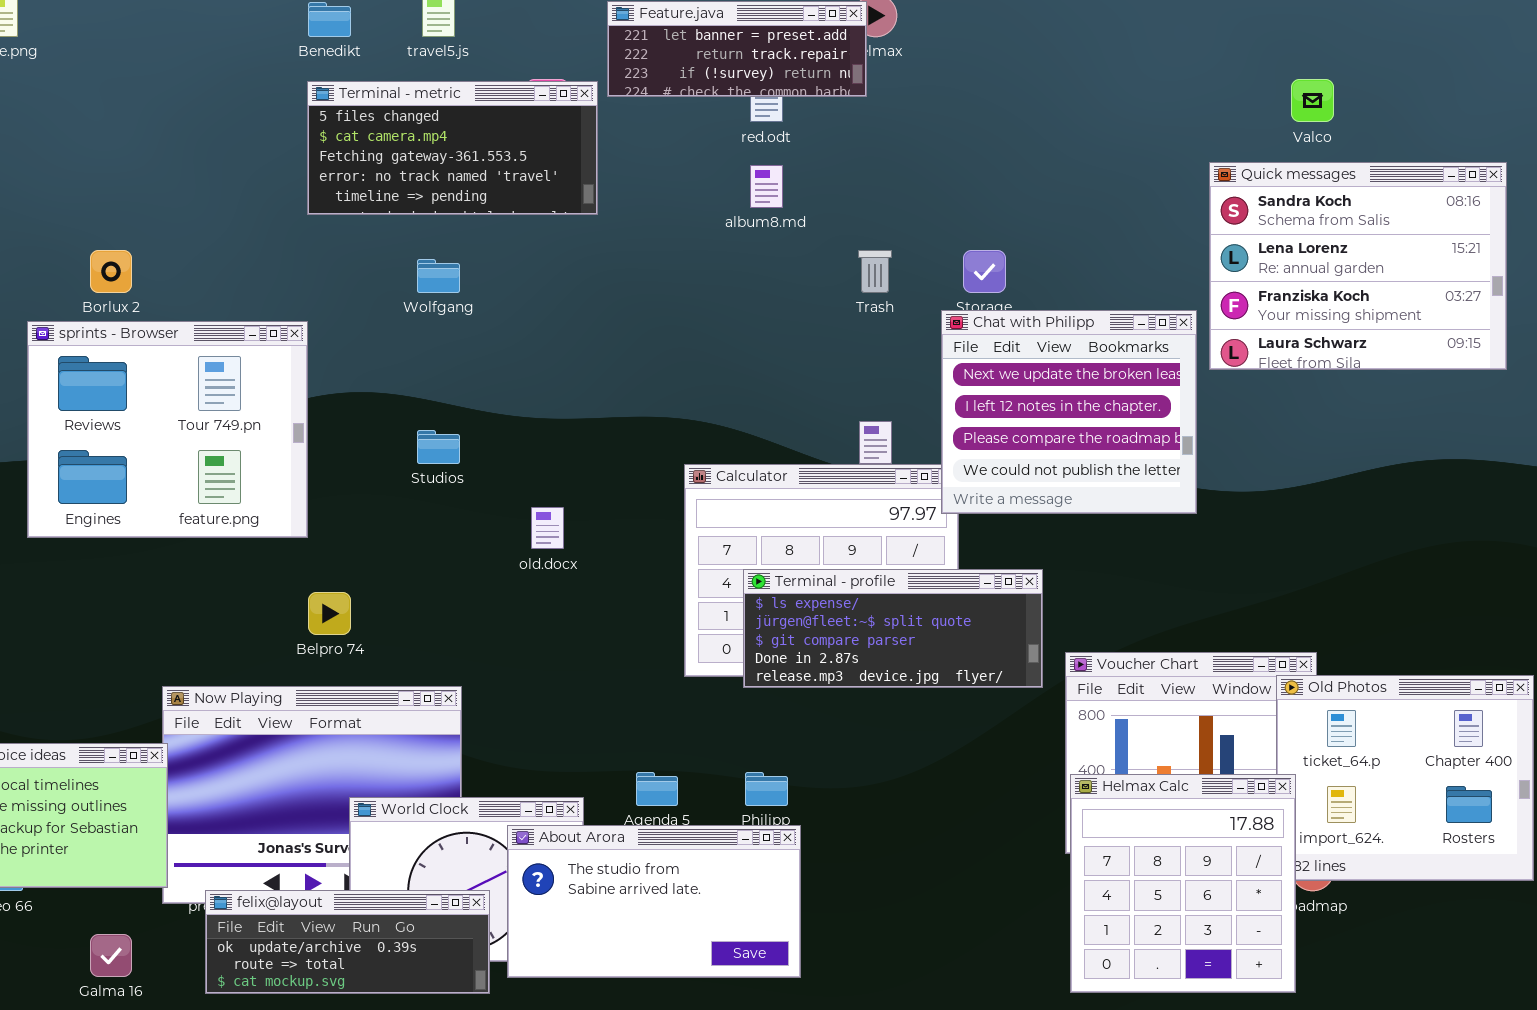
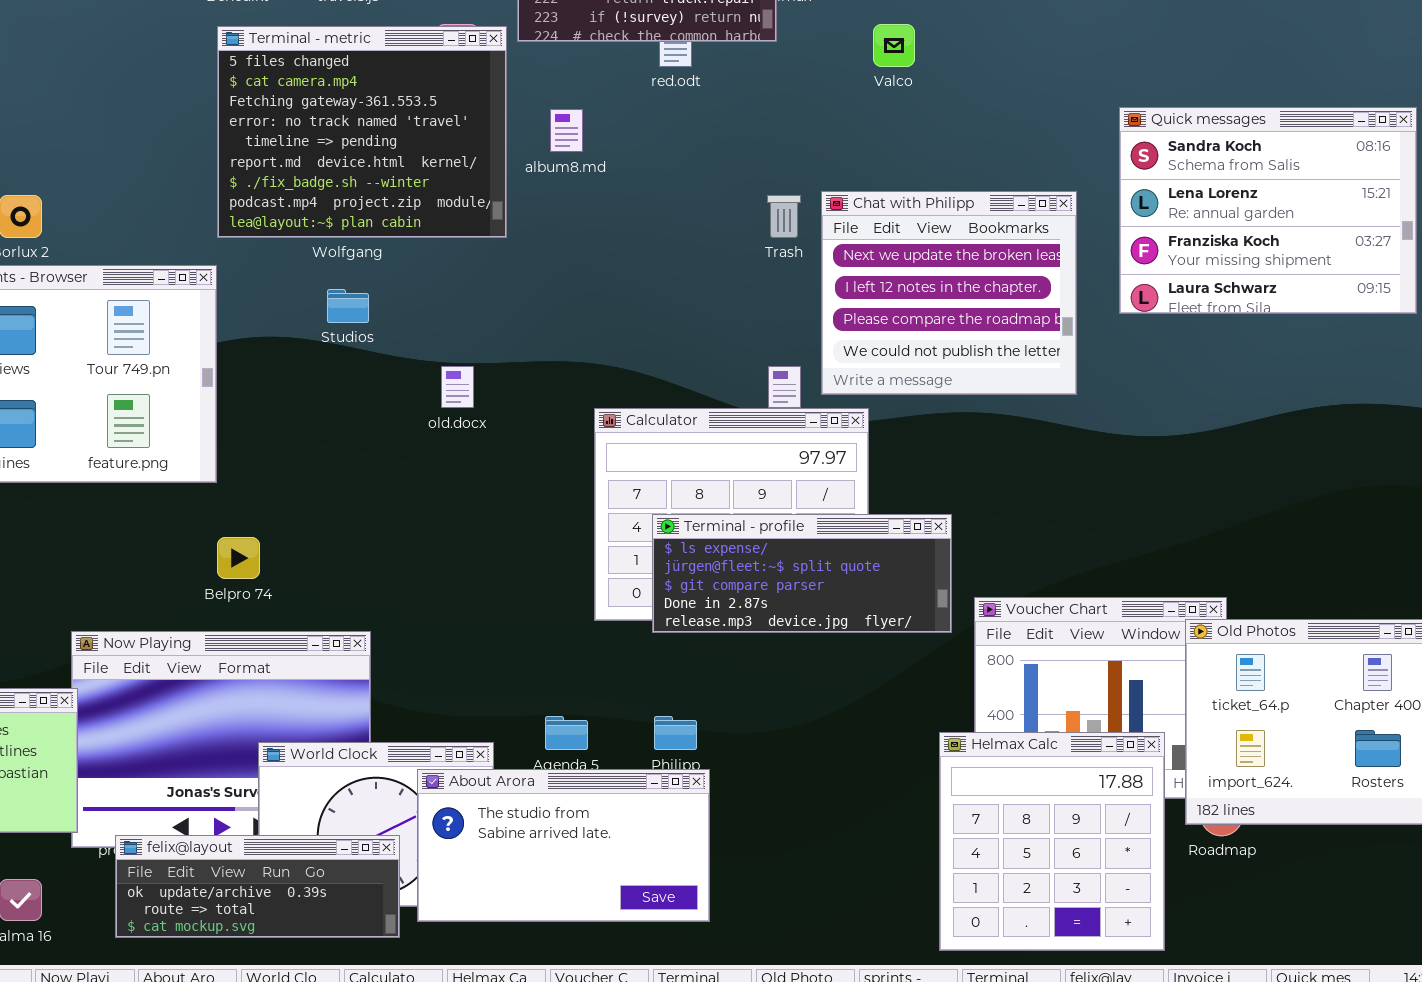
Valco: [1291,79,1334,122] -> [873,24,915,67], moved
Terminal - metric: [307,81,598,215] -> [217,26,507,238], resized
album8.md: [750,165,783,208] -> [550,109,583,152], moved
Chat with Philipp: [941,310,1197,514] -> [821,191,1077,395], moved
Studios: [417,430,460,464] -> [327,289,369,323], moved
old.docx: [531,507,564,549] -> [441,366,474,408], moved
Helmax Calc: [1070,774,1296,993] -> [939,732,1165,951], moved

